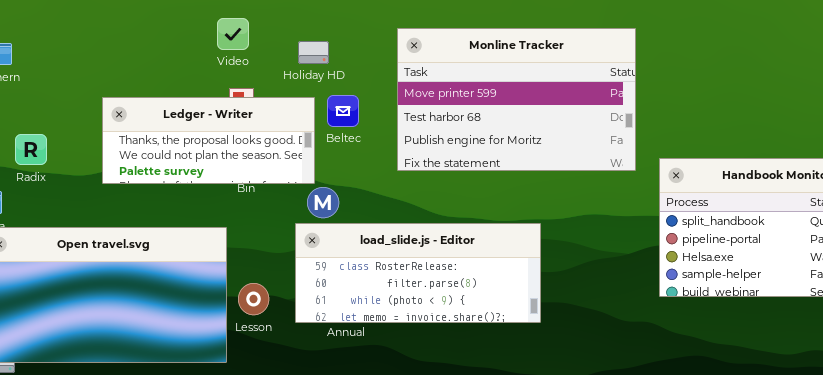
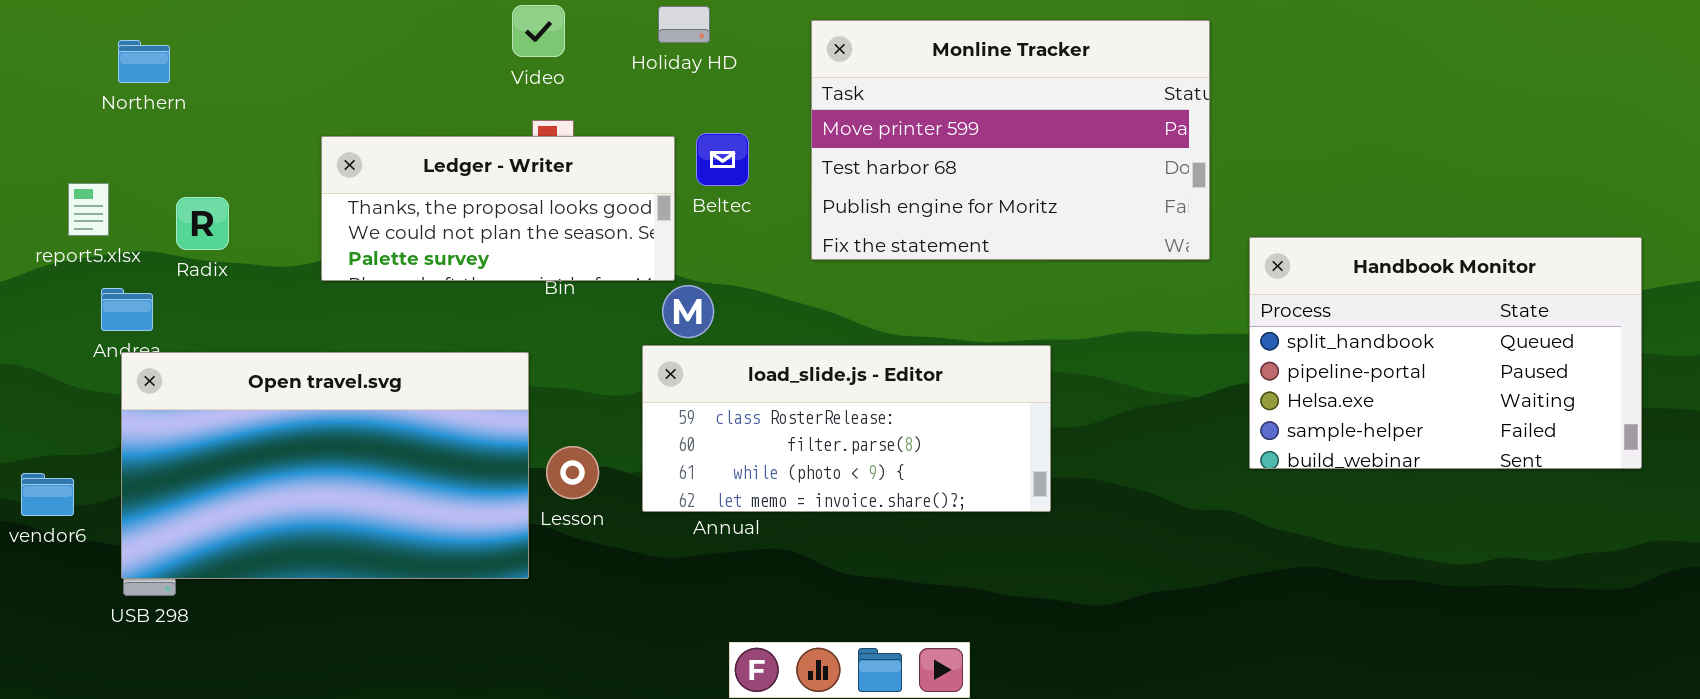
Holiday HD: [298,41,329,64] -> [658,6,710,43], moved

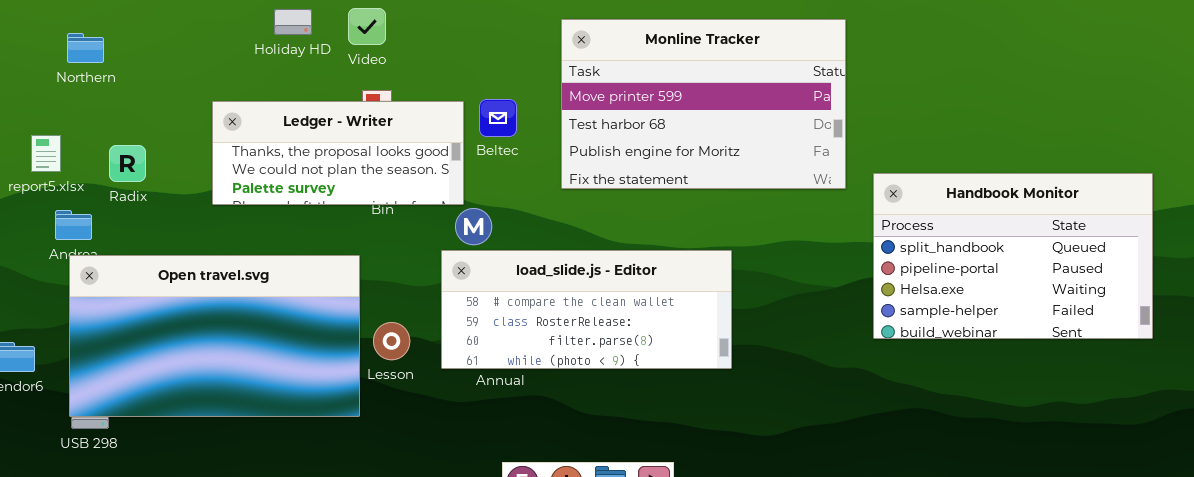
Holiday HD: [658,6,710,43] -> [274,9,312,35], moved
load_slide.js - Editor: [642,345,1051,512] -> [441,250,732,369], scrolled up 1 row

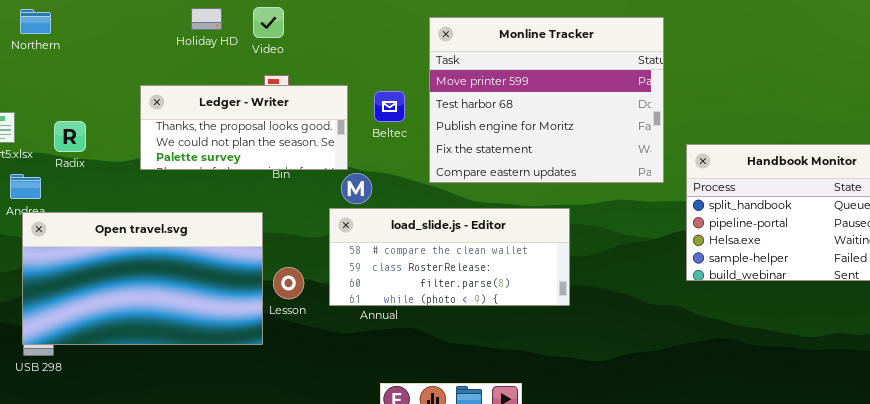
Monline Tracker: [561,19,846,189] -> [429,17,664,183], resized
Northern: [67,33,104,63] -> [20,9,51,34], moved
Beltec: [479,99,517,137] -> [374,91,405,122], moved

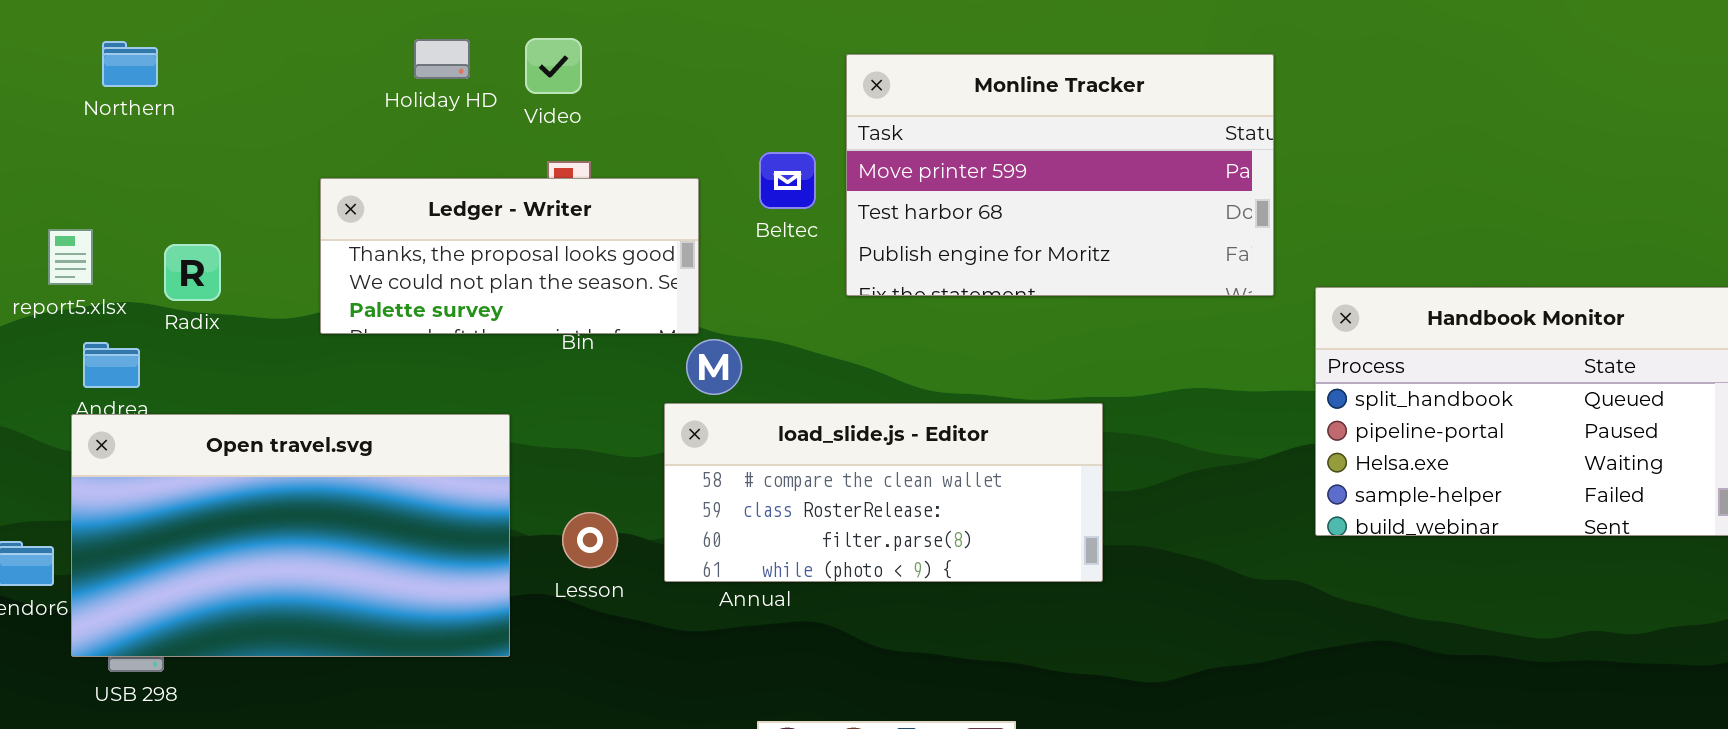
Monline Tracker: [429,17,664,183] -> [846,54,1274,296], resized
Beltec: [374,91,405,122] -> [759,152,816,209], moved
Open travel.svg: [22,212,263,345] -> [71,414,510,657], moved

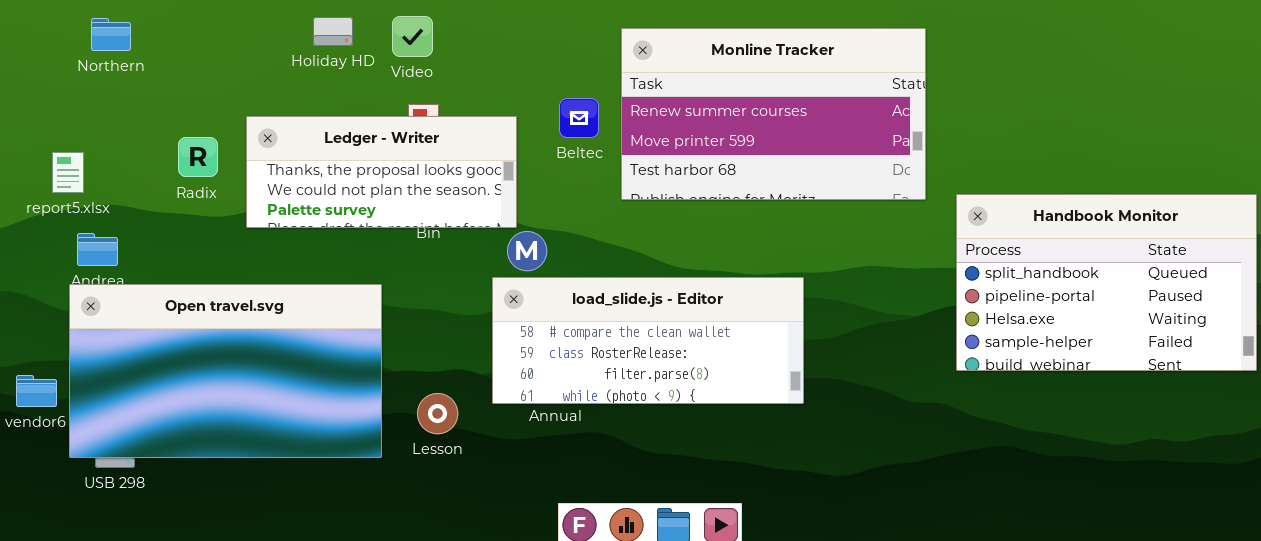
Monline Tracker: [846,54,1274,296] -> [621,28,926,200], scrolled up 1 row
Radix: [164,244,221,301] -> [178,137,218,177], moved
Lesson: [562,512,618,568] -> [417,393,458,434], moved

